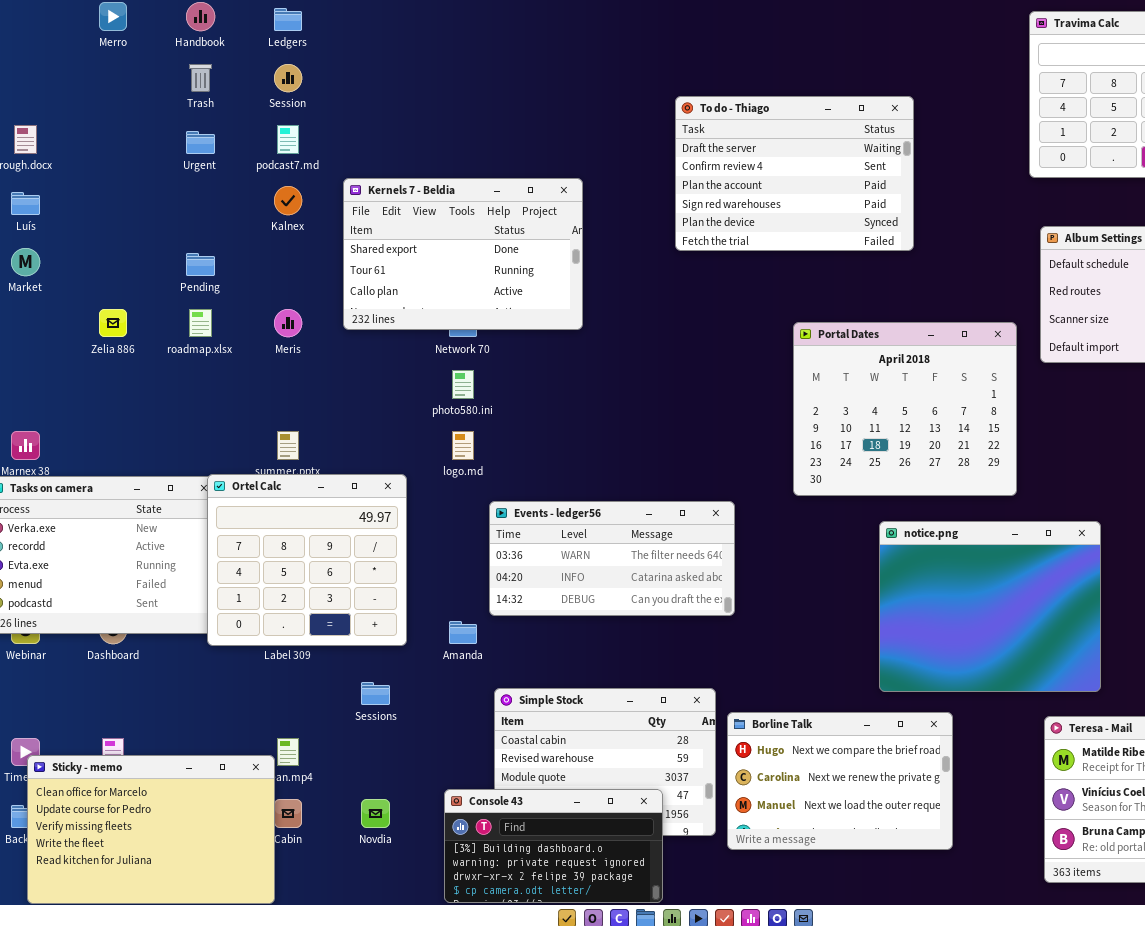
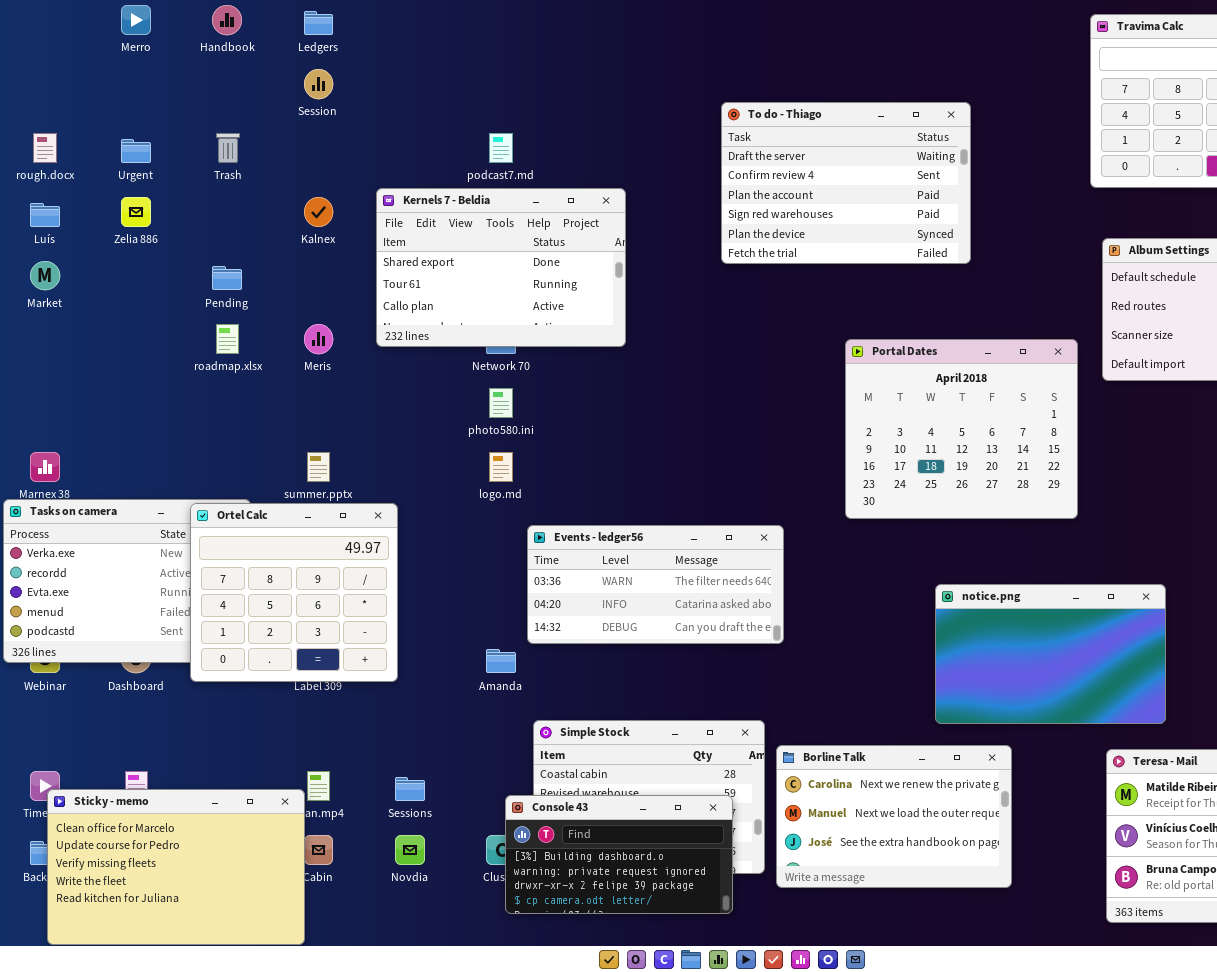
Trash: [189,64,212,92] -> [216,133,240,163], moved
podcast7.md: [277,125,299,154] -> [489,133,513,163], moved
Urgent: [186,131,215,154] -> [121,139,151,163], moved
Zelia 886: [99,309,127,337] -> [121,197,151,227], moved
Ortel Calc: [207,474,407,646] -> [190,503,398,682], moved
notice.png: [879,521,1101,692] -> [935,584,1166,724], resized
Sessions: [361,682,390,705] -> [395,777,425,801], moved
Borline Talk: [727,712,953,850] -> [776,745,1012,888], scrolled down 1 row
Console 43: [444,789,663,903] -> [505,795,733,914], moved

